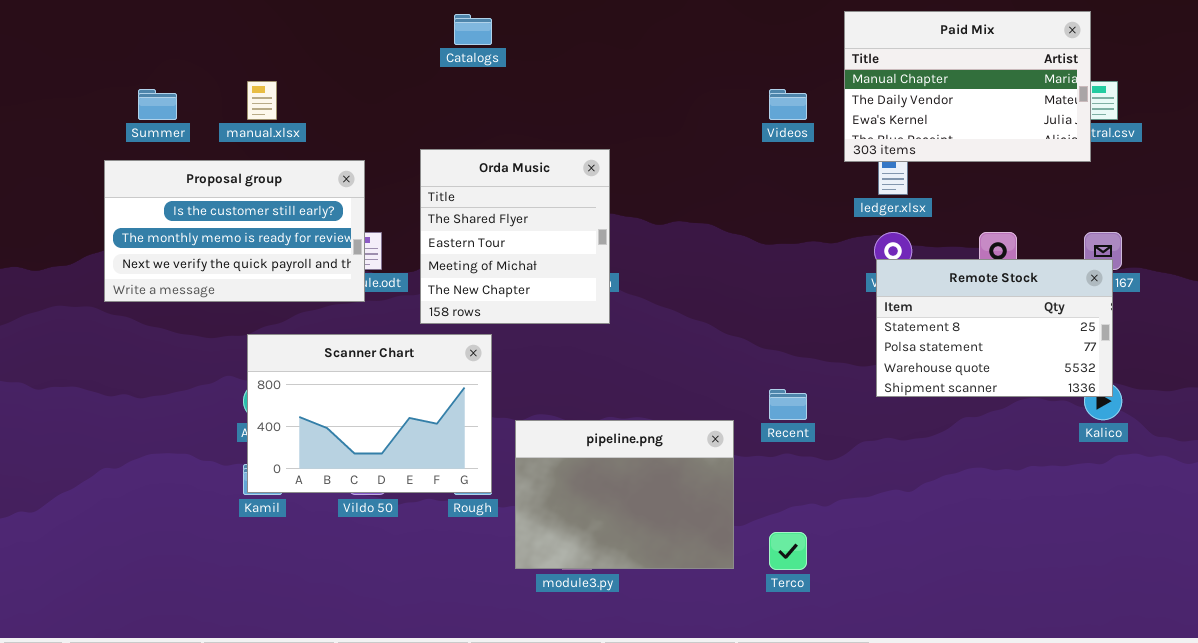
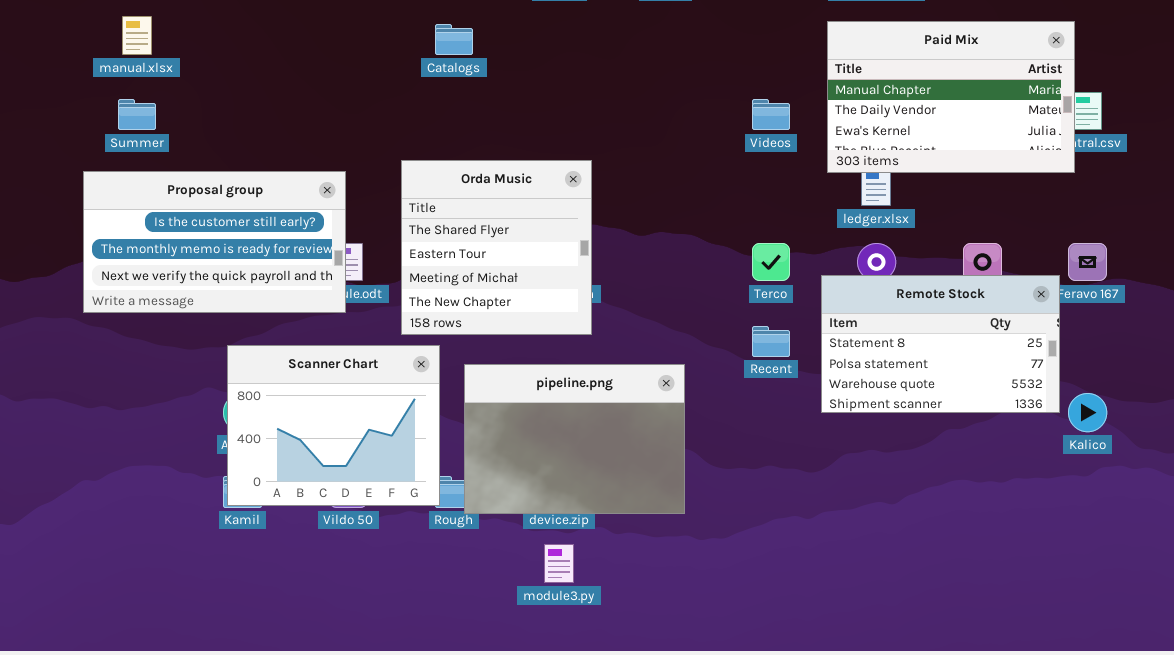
manual.xlsx: [247,81,277,120] -> [122,16,152,55], moved
Remote Stock: [876,259,1113,397] -> [821,275,1060,413], moved
Scanner Chart: [247,334,492,493] -> [227,345,440,506], resized
Recent: [769,389,807,420] -> [752,326,790,357], moved
pipeline.png: [515,420,734,569] -> [464,364,685,514], moved
Terco: [769,532,807,570] -> [752,243,790,281], moved

